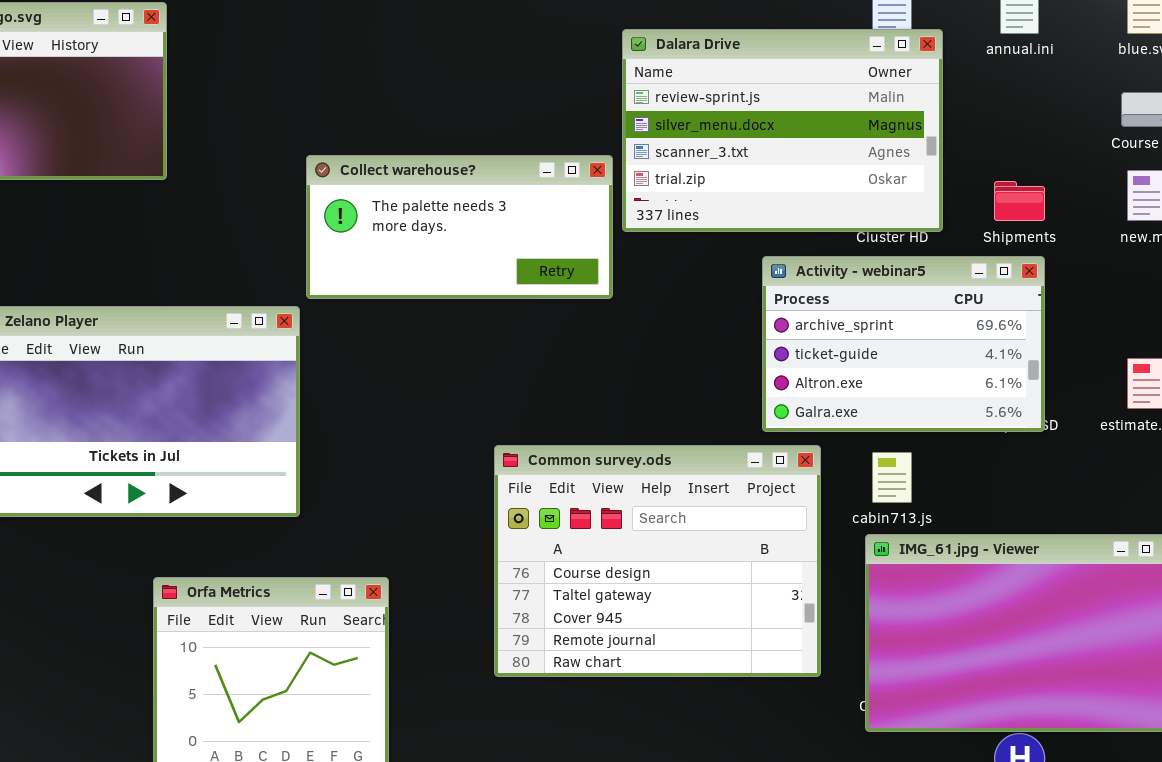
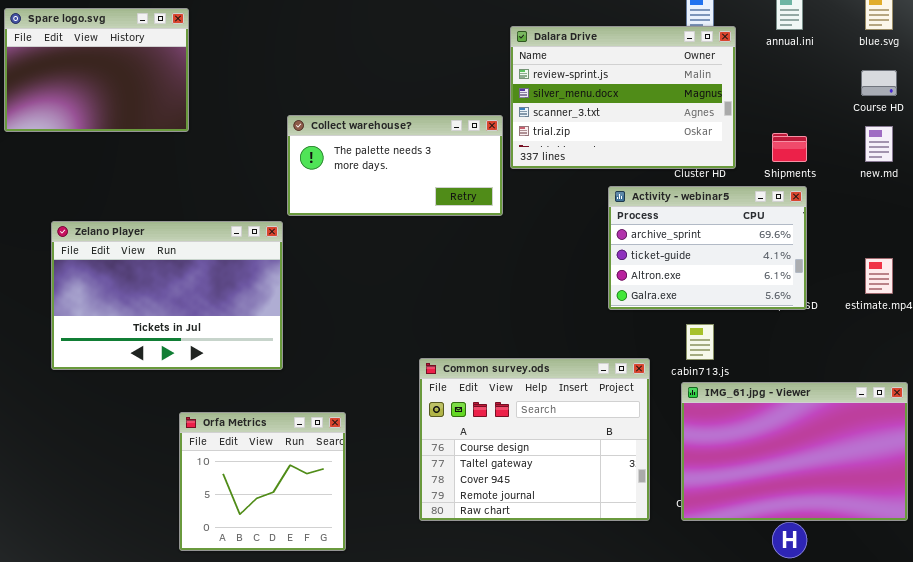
Common survey.ods: [494,445,821,677] -> [419,358,650,521], moved

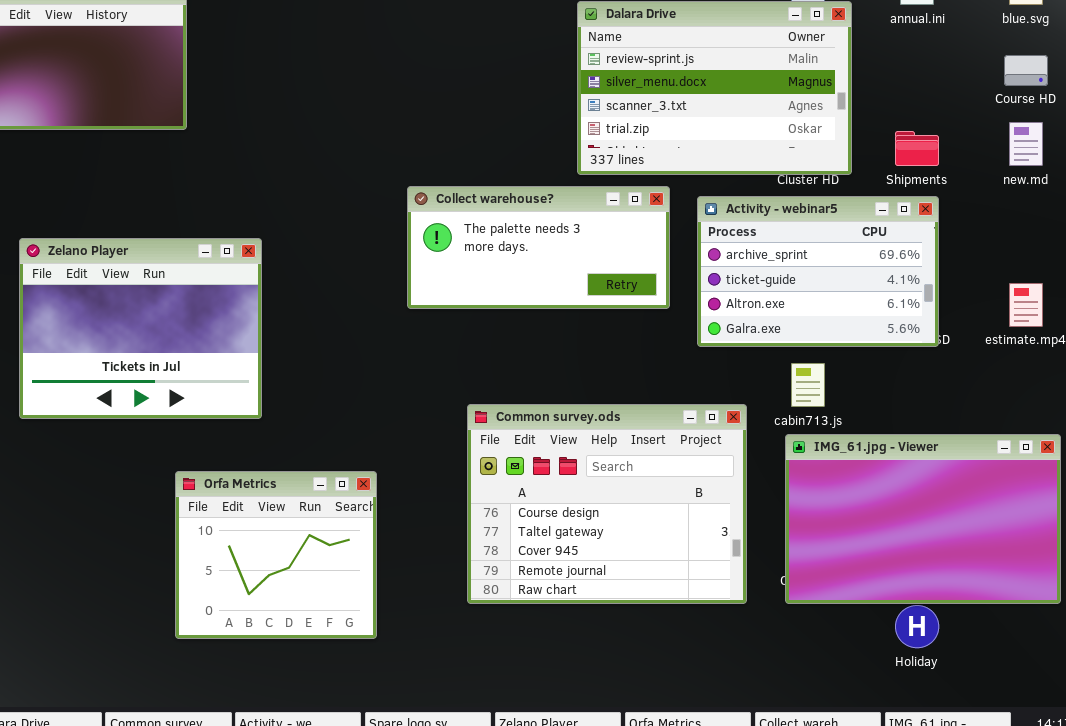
Collect warehouse?: [287,115,503,216] -> [407,186,670,309], moved
Zelano Player: [51,221,283,370] -> [19,238,262,419], resized

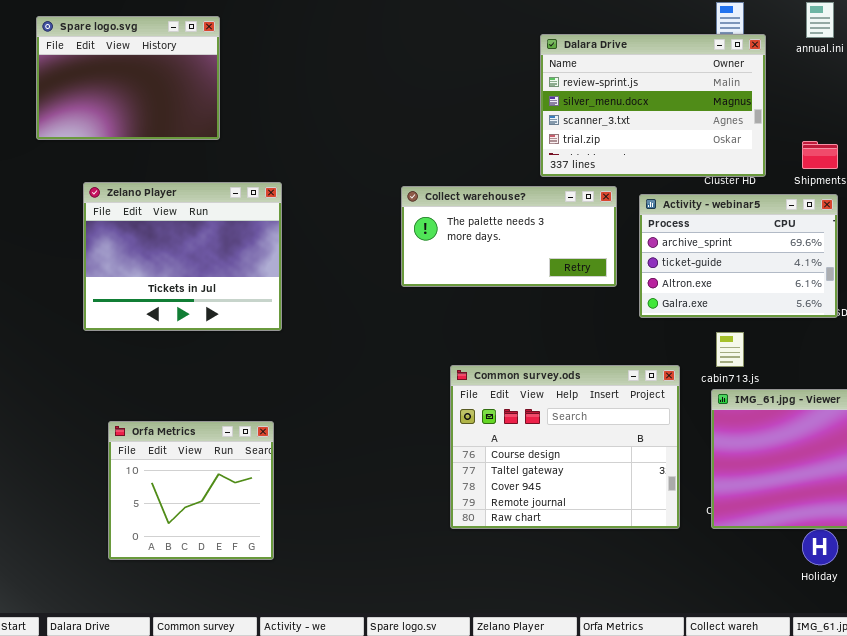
Zelano Player: [19,238,262,419] -> [83,182,282,331], moved
Orfa Metrics: [175,471,377,639] -> [108,421,274,560], moved

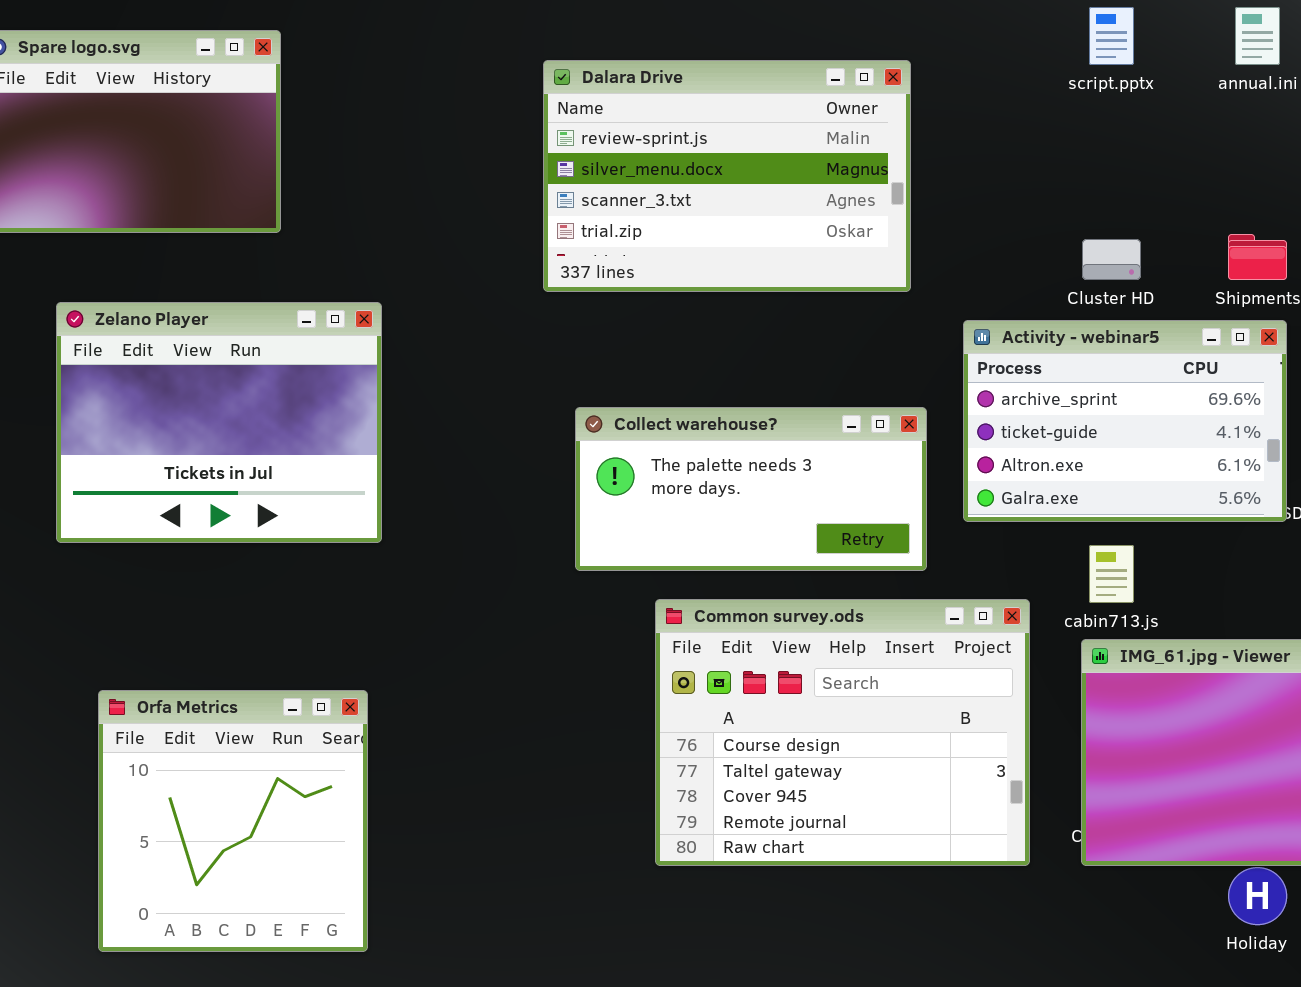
Dalara Drive: [540,34,766,177] -> [543,60,911,292], moved
Collect warehouse?: [401,186,617,287] -> [575,407,927,571], moved
Orfa Metrics: [108,421,274,560] -> [98,690,368,952], resized

